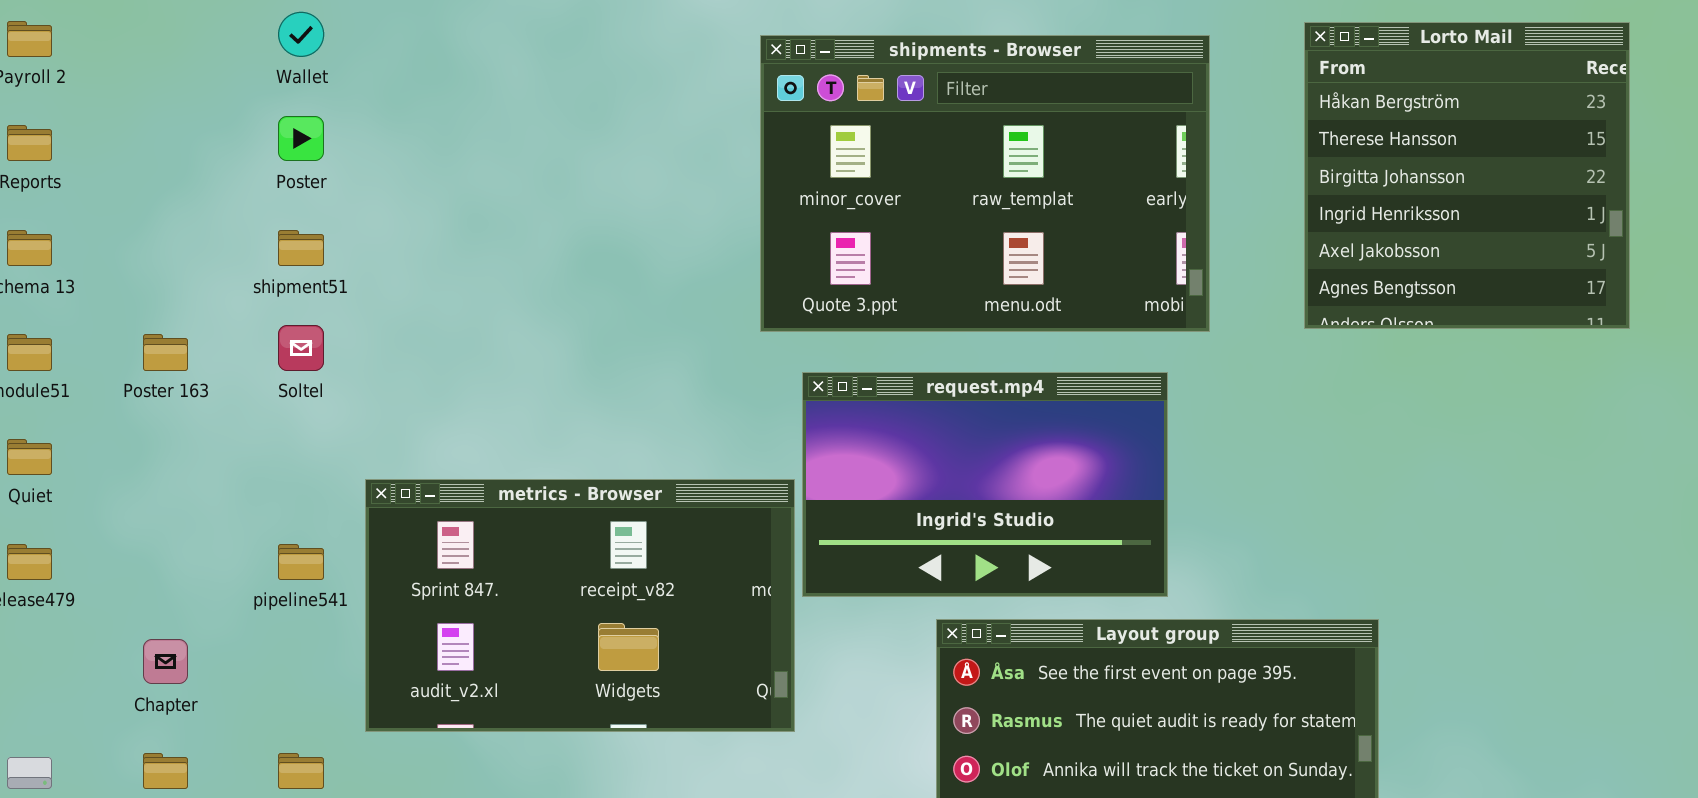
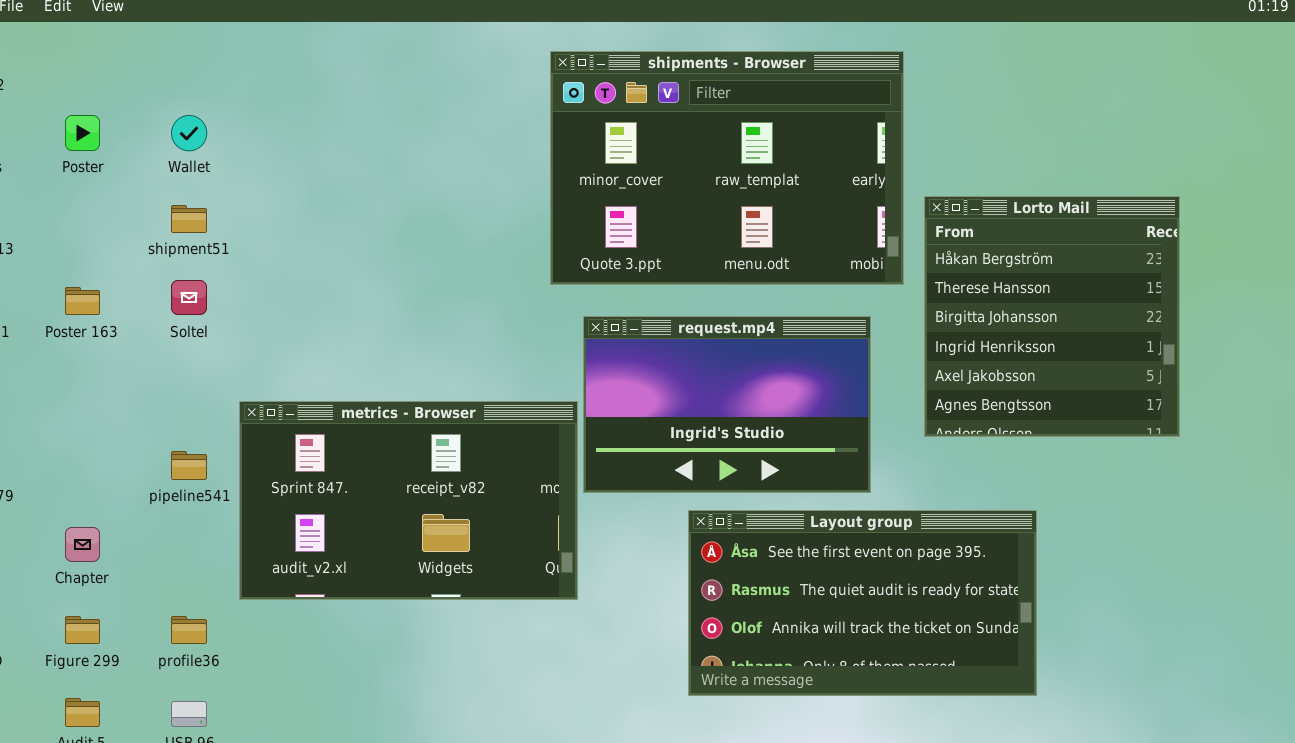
Wallet: [278,12,324,57] -> [171,115,207,151], moved
Lorto Mail: [1304,22,1630,329] -> [924,196,1180,437], moved
Poster: [278,116,324,161] -> [65,115,100,151], moved

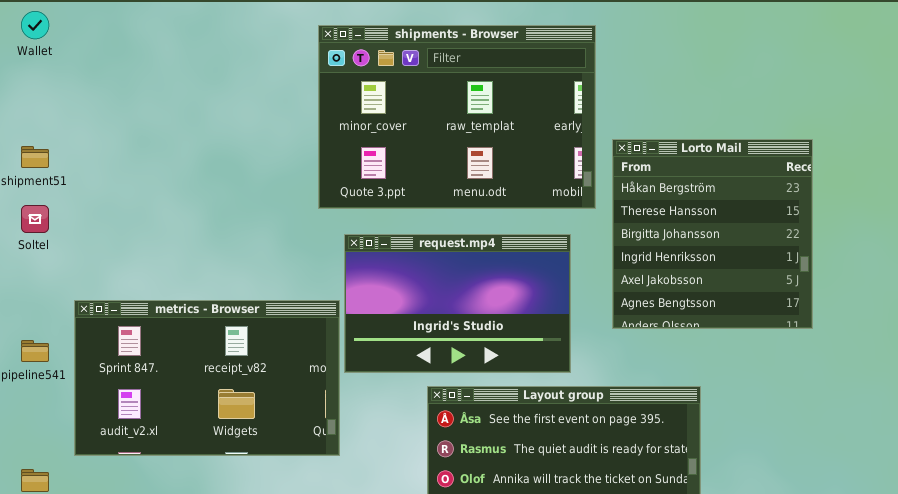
Wallet: [171,115,207,151] -> [21,11,49,39], moved

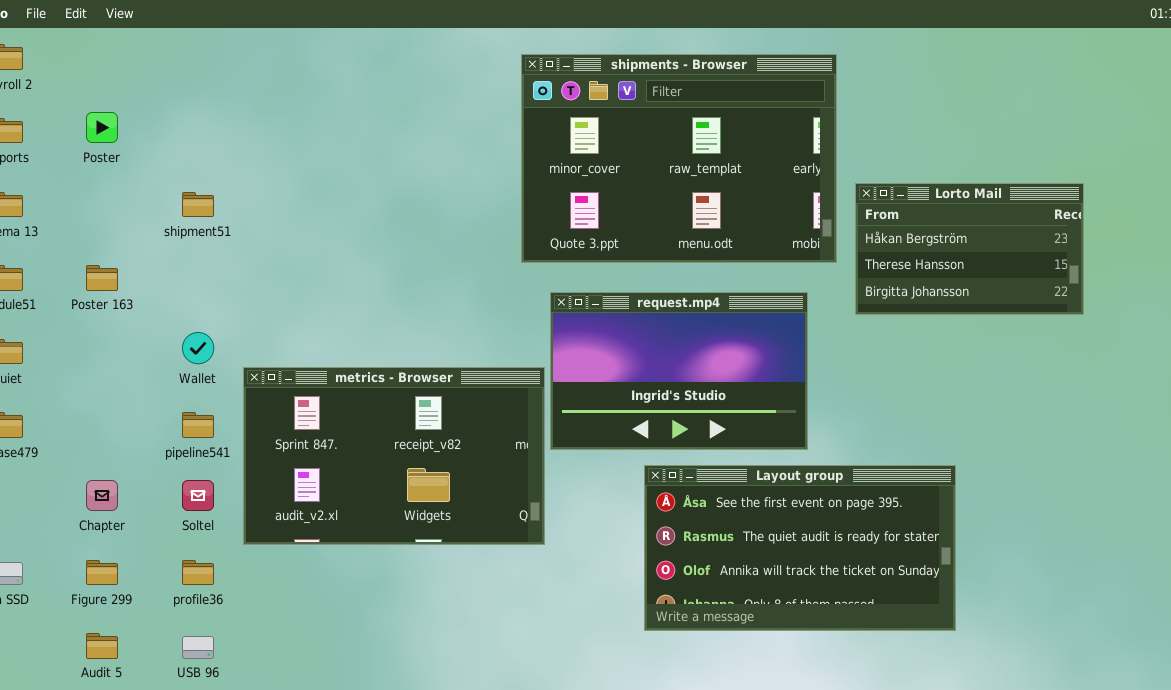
Wallet: [21,11,49,39] -> [182,332,214,364], moved
Lorto Mail: [612,139,813,329] -> [855,183,1084,315], resized
Soltel: [21,205,49,233] -> [182,480,214,511], moved

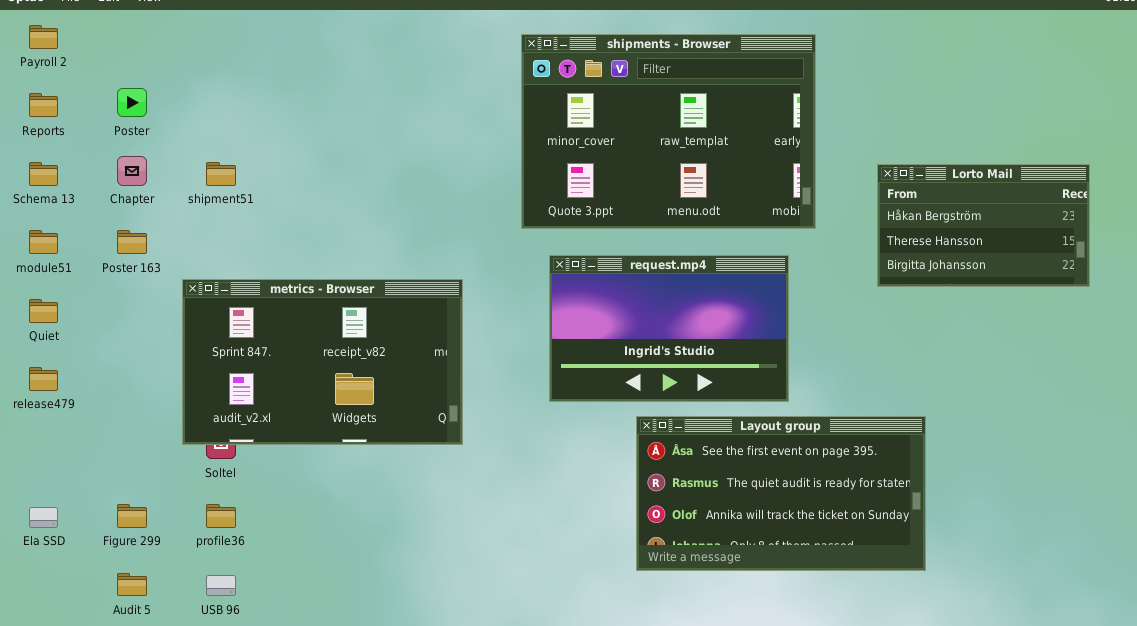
Lorto Mail: [855,183,1084,315] -> [877,164,1090,287], moved
metrics - Browser: [243,367,545,545] -> [182,279,463,445], moved
Chapter: [86,480,118,511] -> [117,156,147,186], moved

